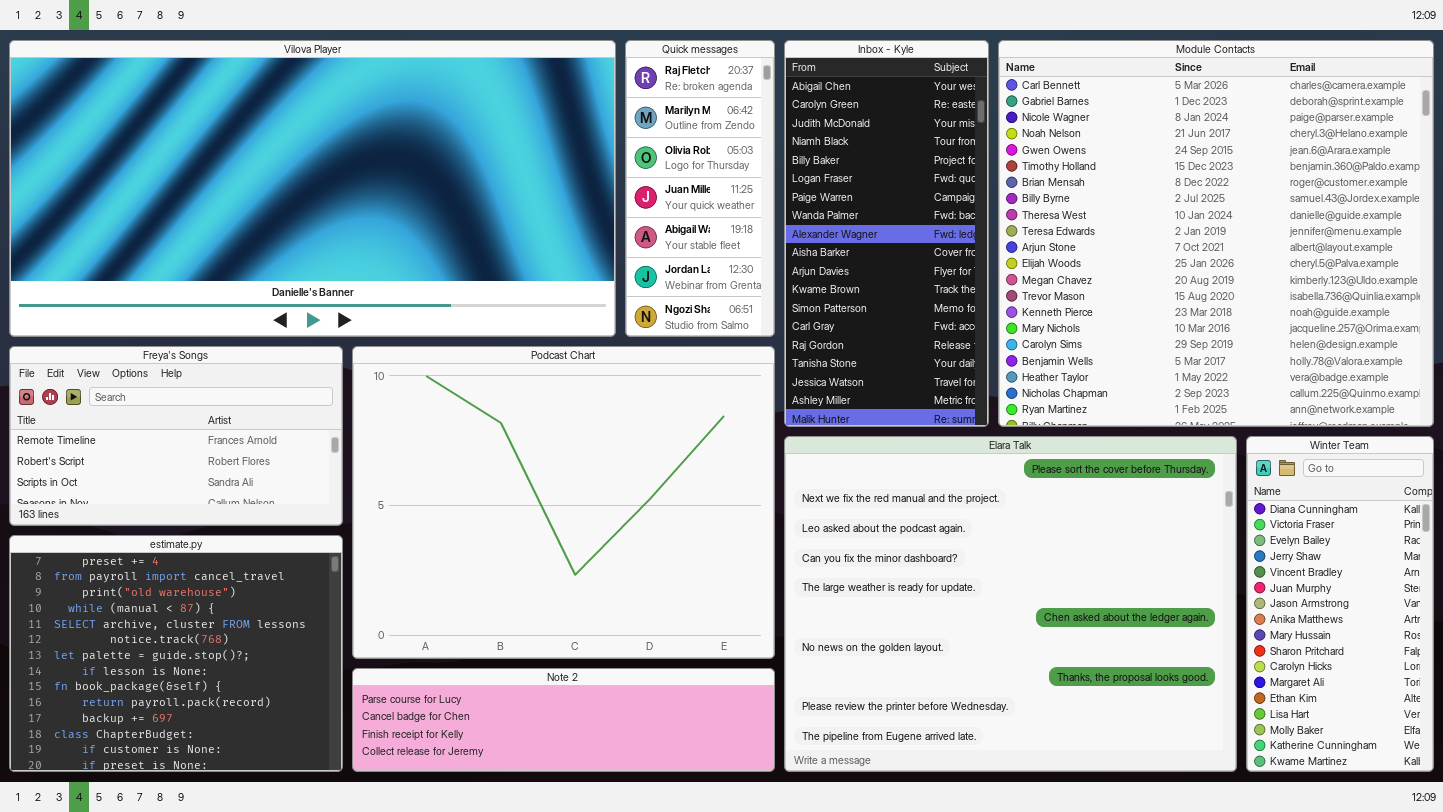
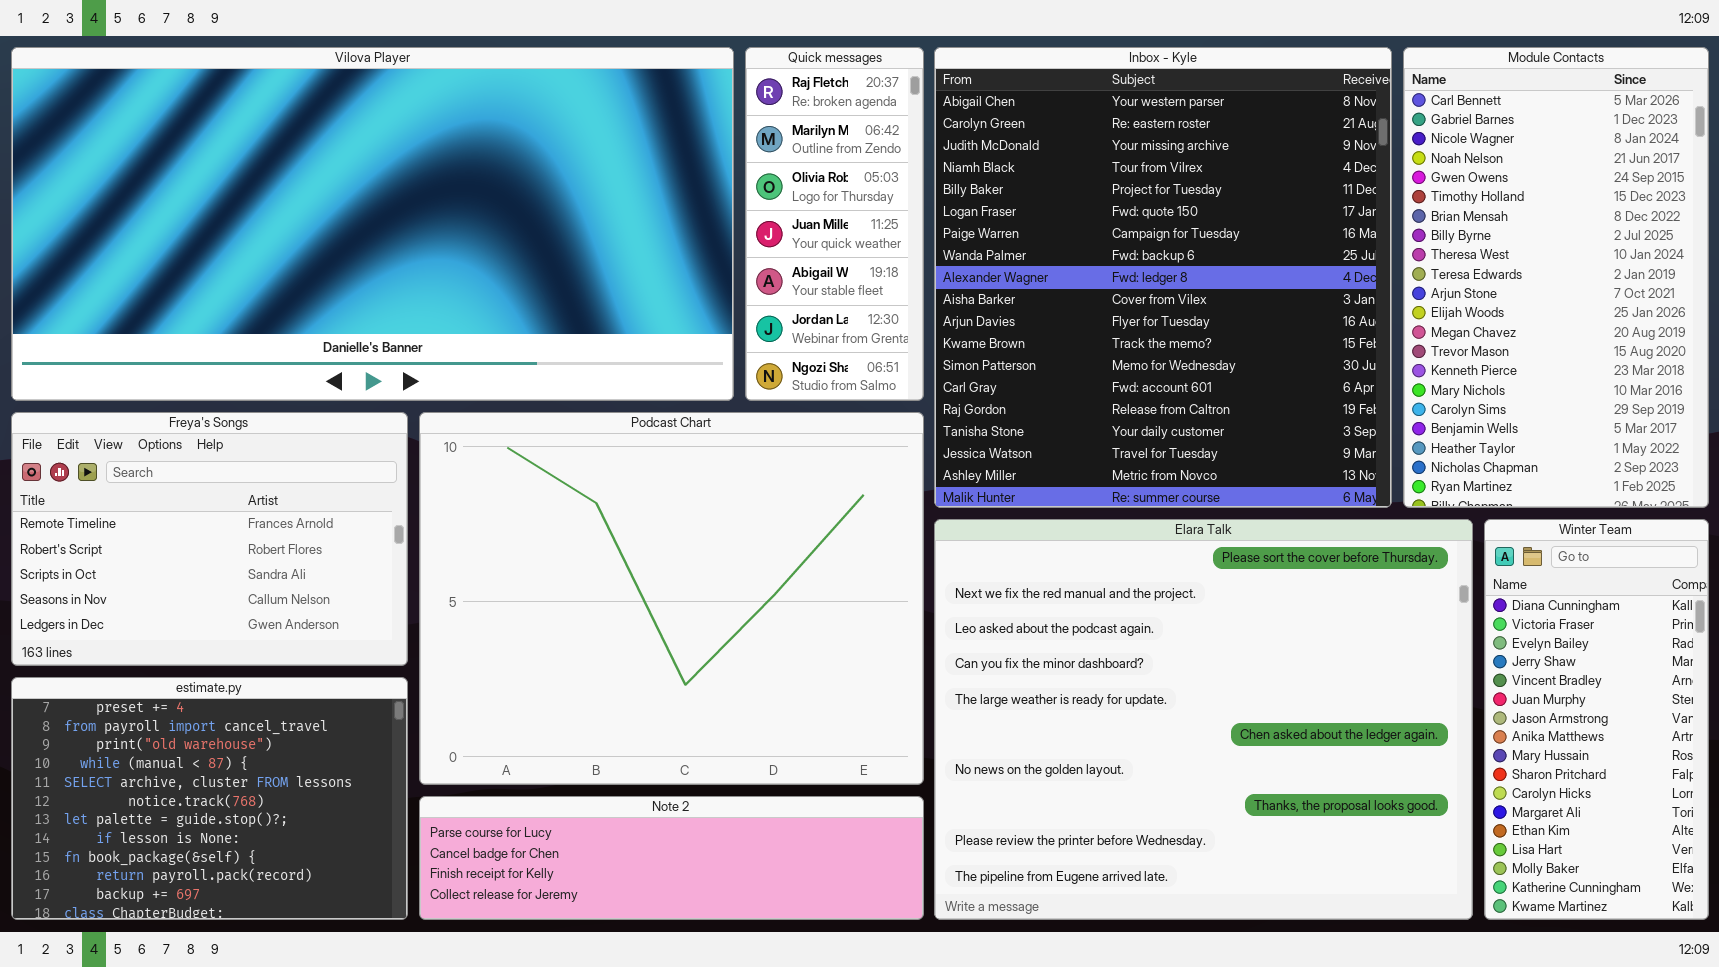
Inbox - Kyle: [784,40,989,427] -> [934,47,1392,508], resized
Module Contacts: [998,40,1434,427] -> [1403,47,1709,508], resized
Freya's Songs: [9,346,343,526] -> [11,412,408,666], resized
estimate.py: [9,535,343,772] -> [11,677,408,920], resized

